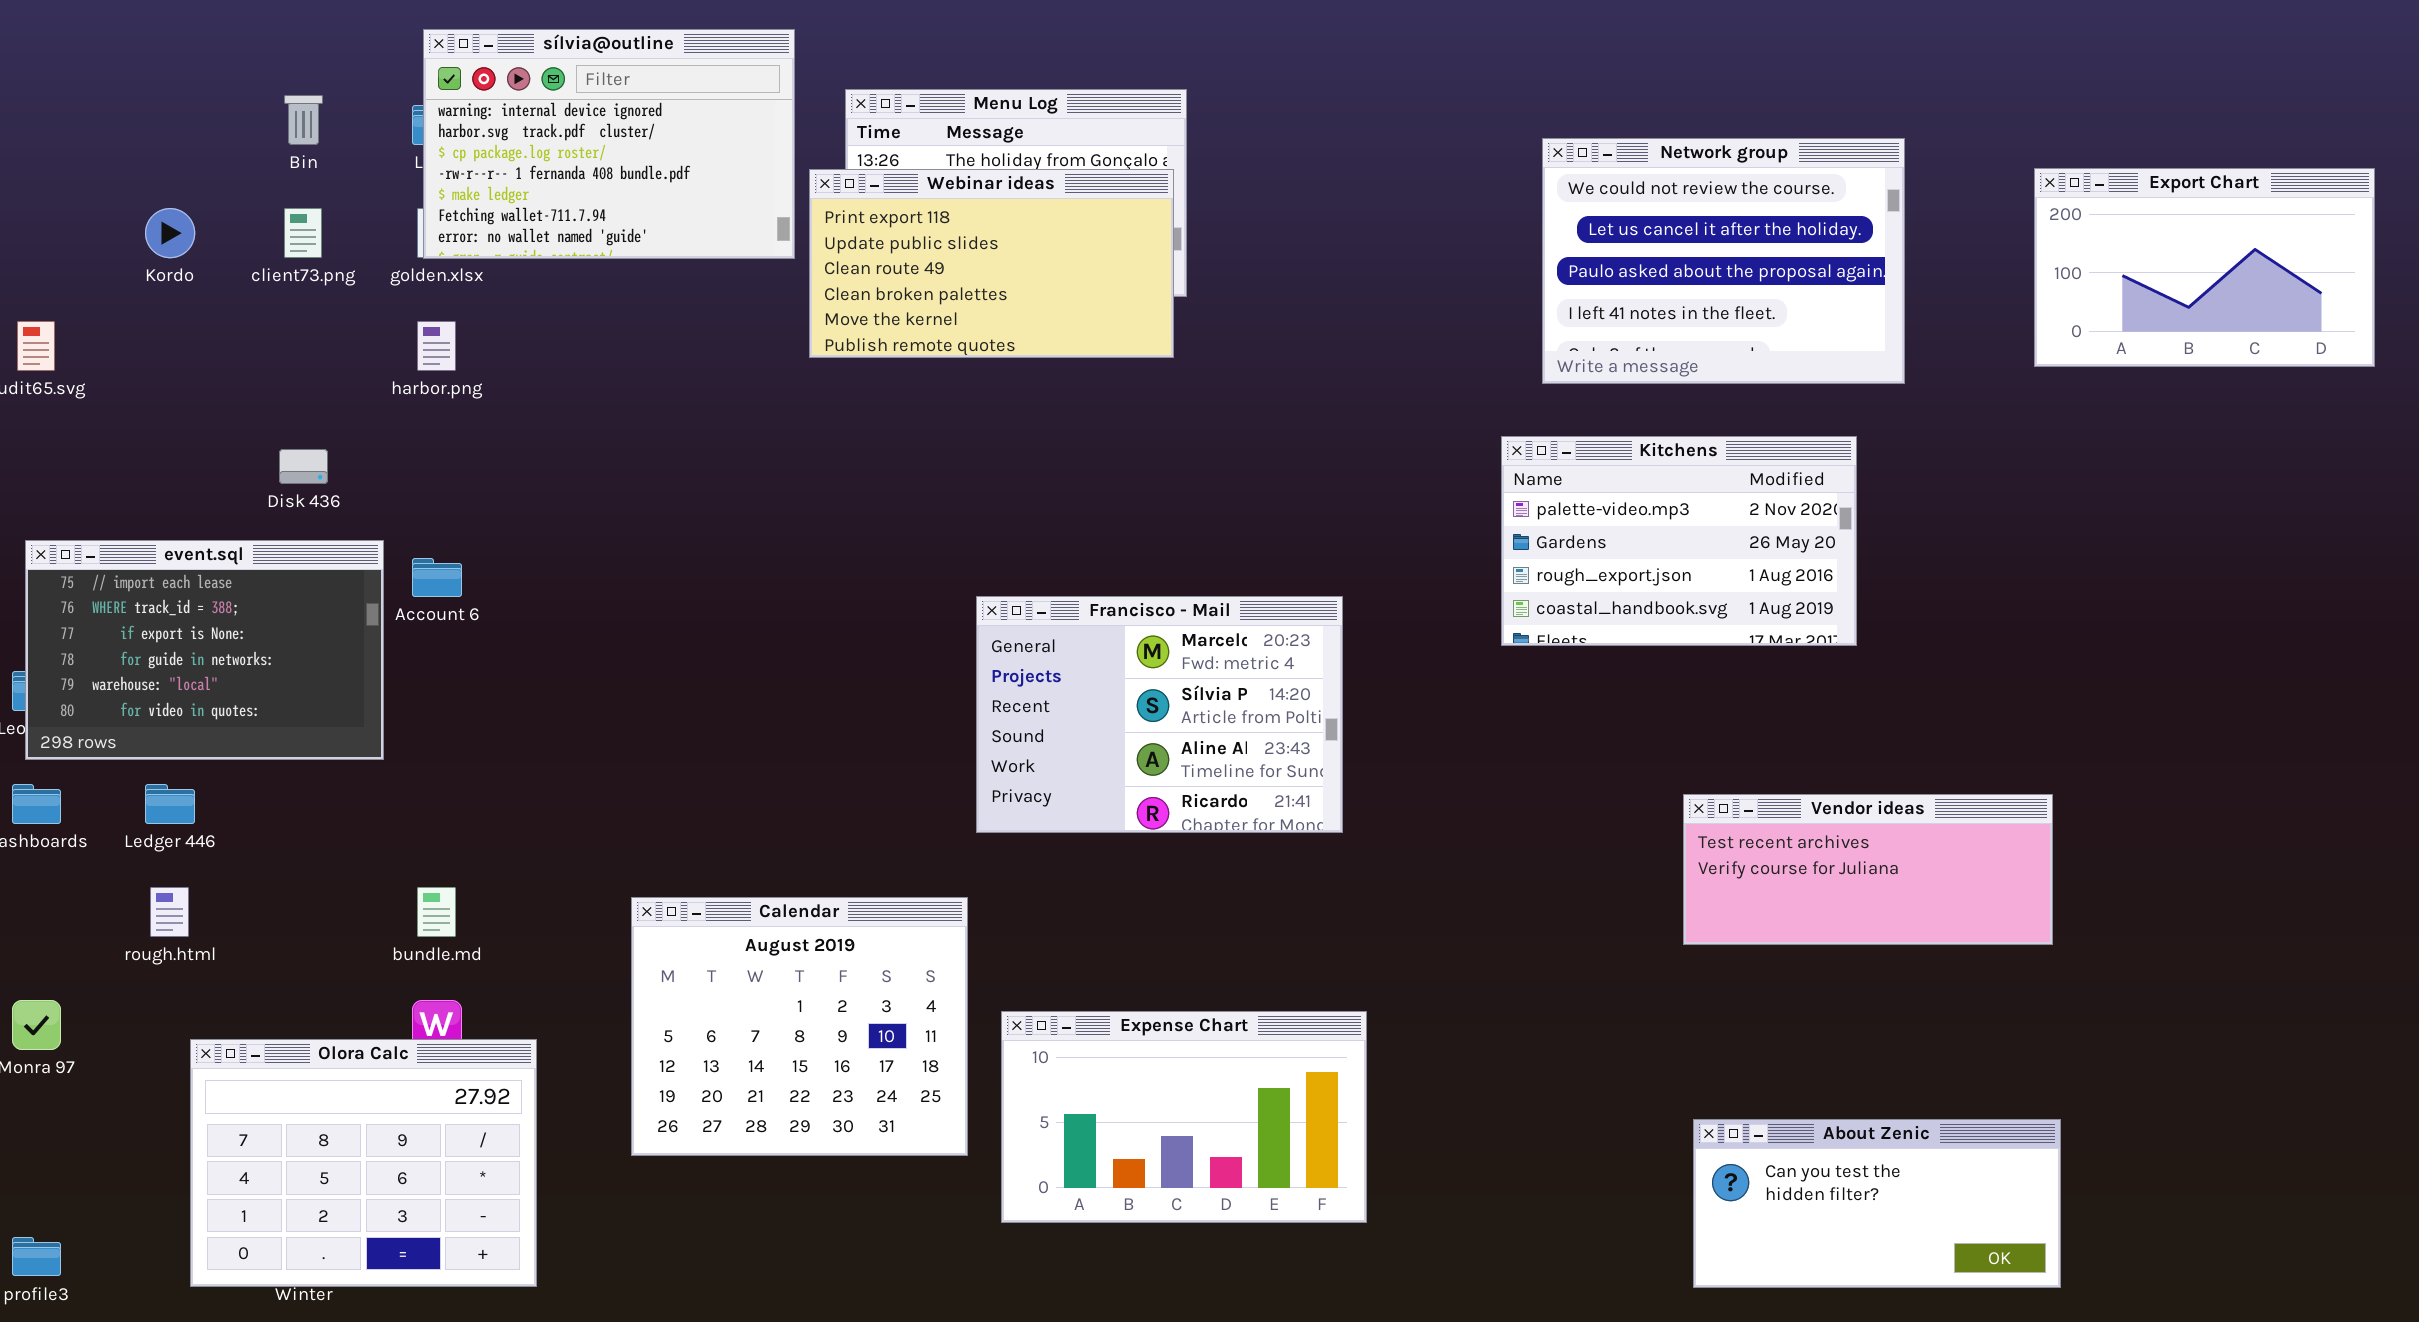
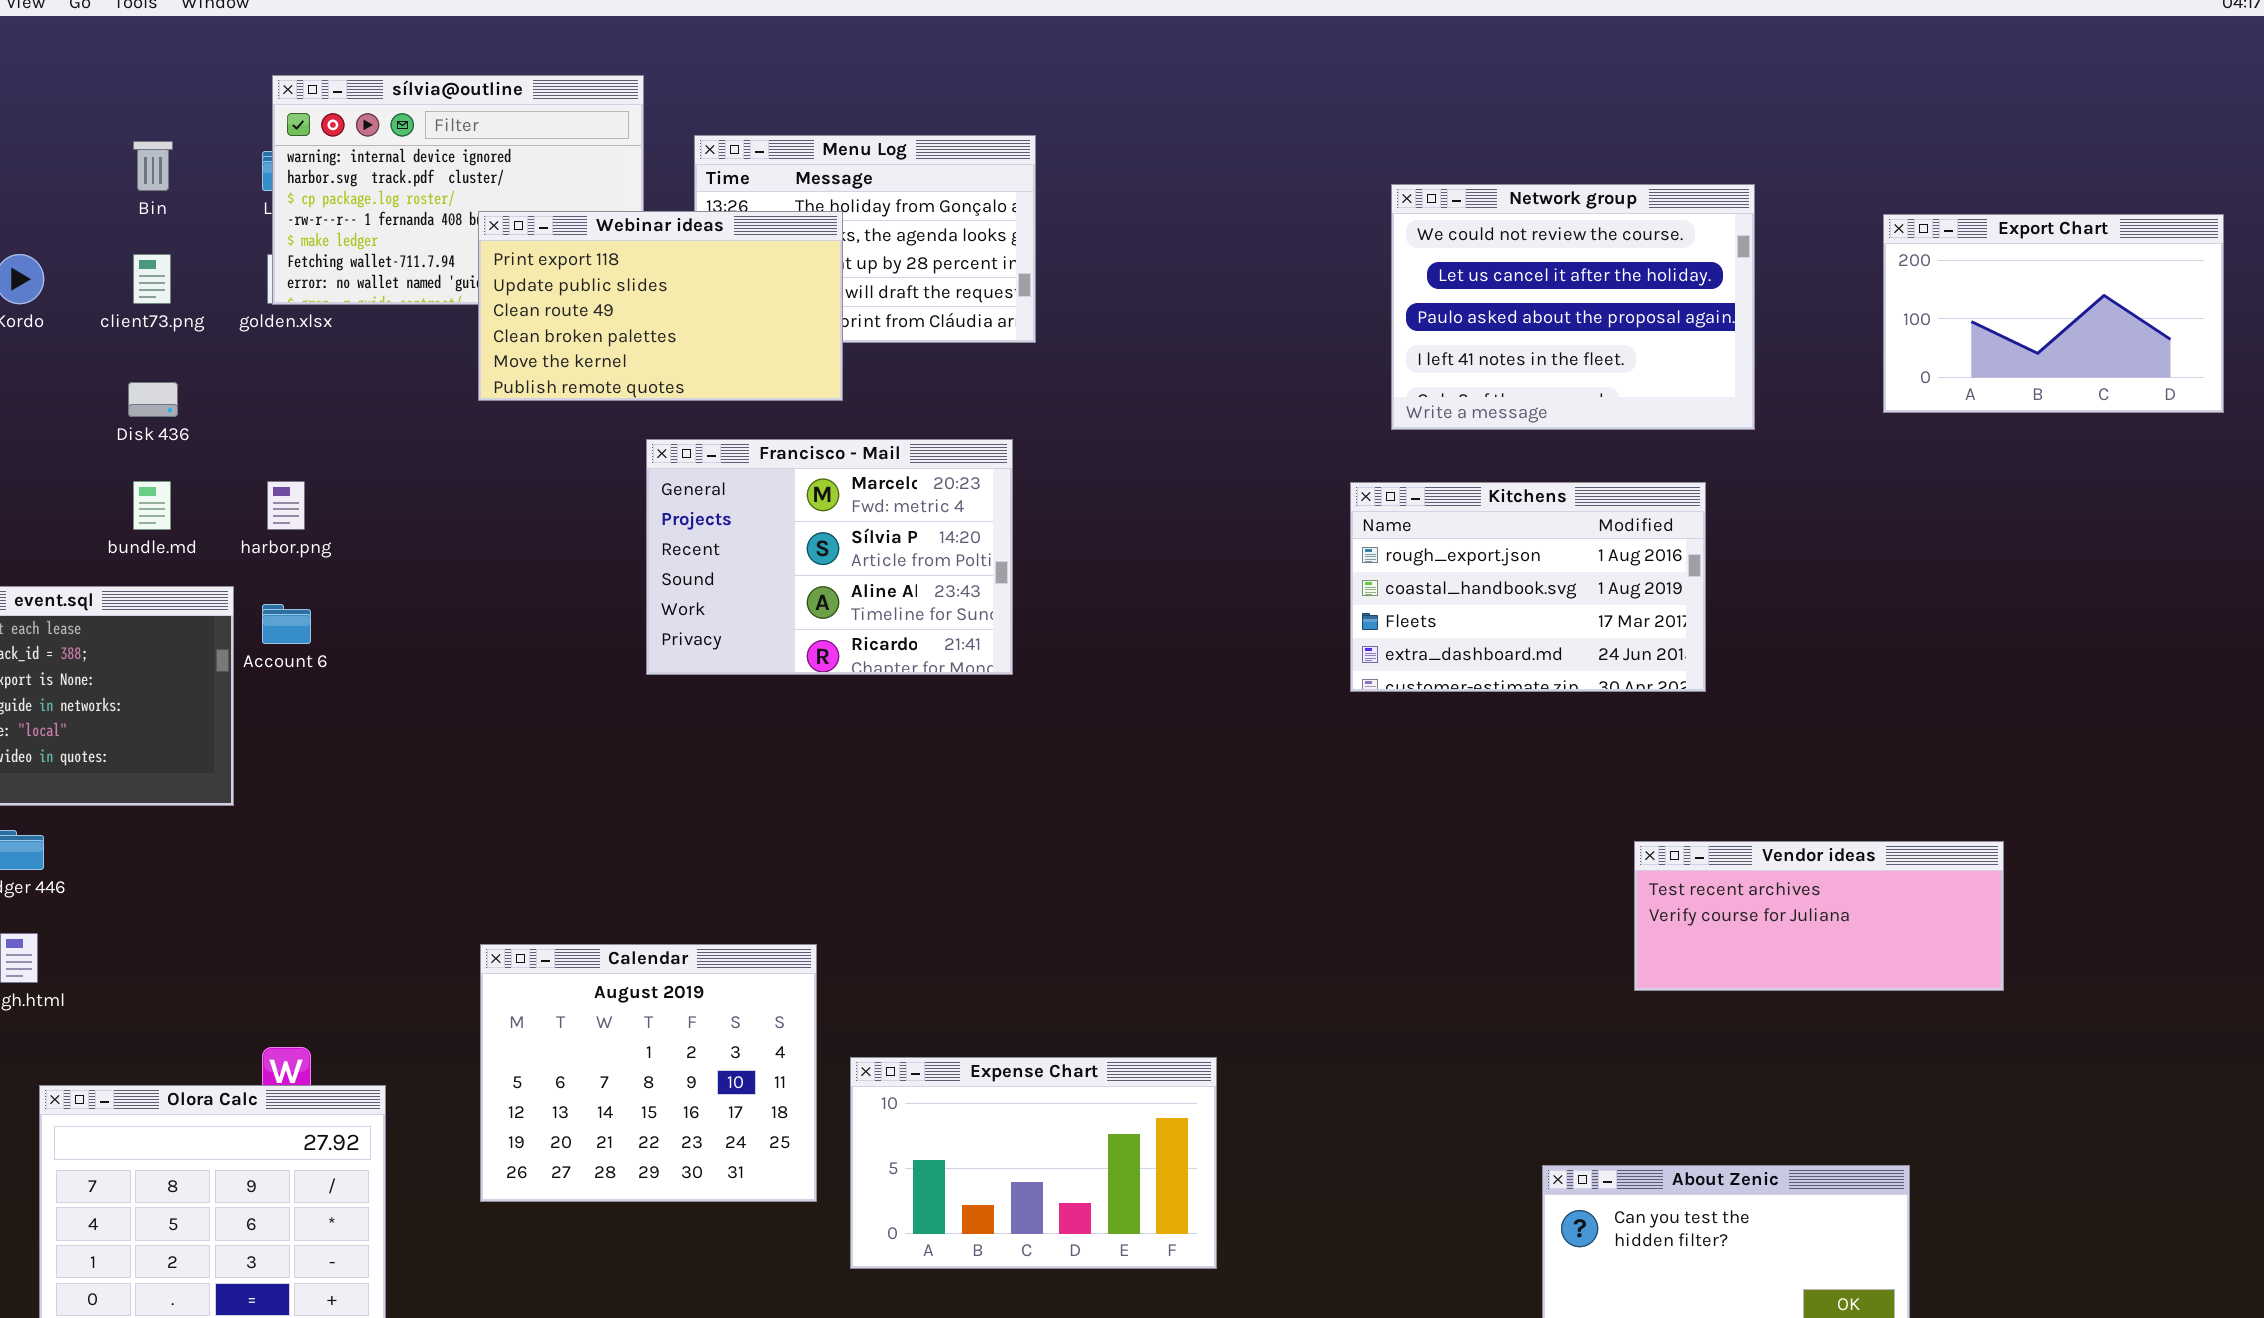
Webinar ideas: [809,169,1174,358] -> [478,211,843,401], moved
harbor.png: [417,321,456,371] -> [267,481,305,530], moved
Kitchens: [1501,436,1857,646] -> [1350,482,1706,692], scrolled down 2 rows
Disk 436: [279,449,328,484] -> [128,382,178,417], moved
Francisco - Mail: [976,596,1343,833] -> [646,439,1013,675], moved
Vendor ideas: [1683,794,2053,945] -> [1634,841,2004,991], moved
bundle.md: [417,887,456,937] -> [133,481,171,530], moved

